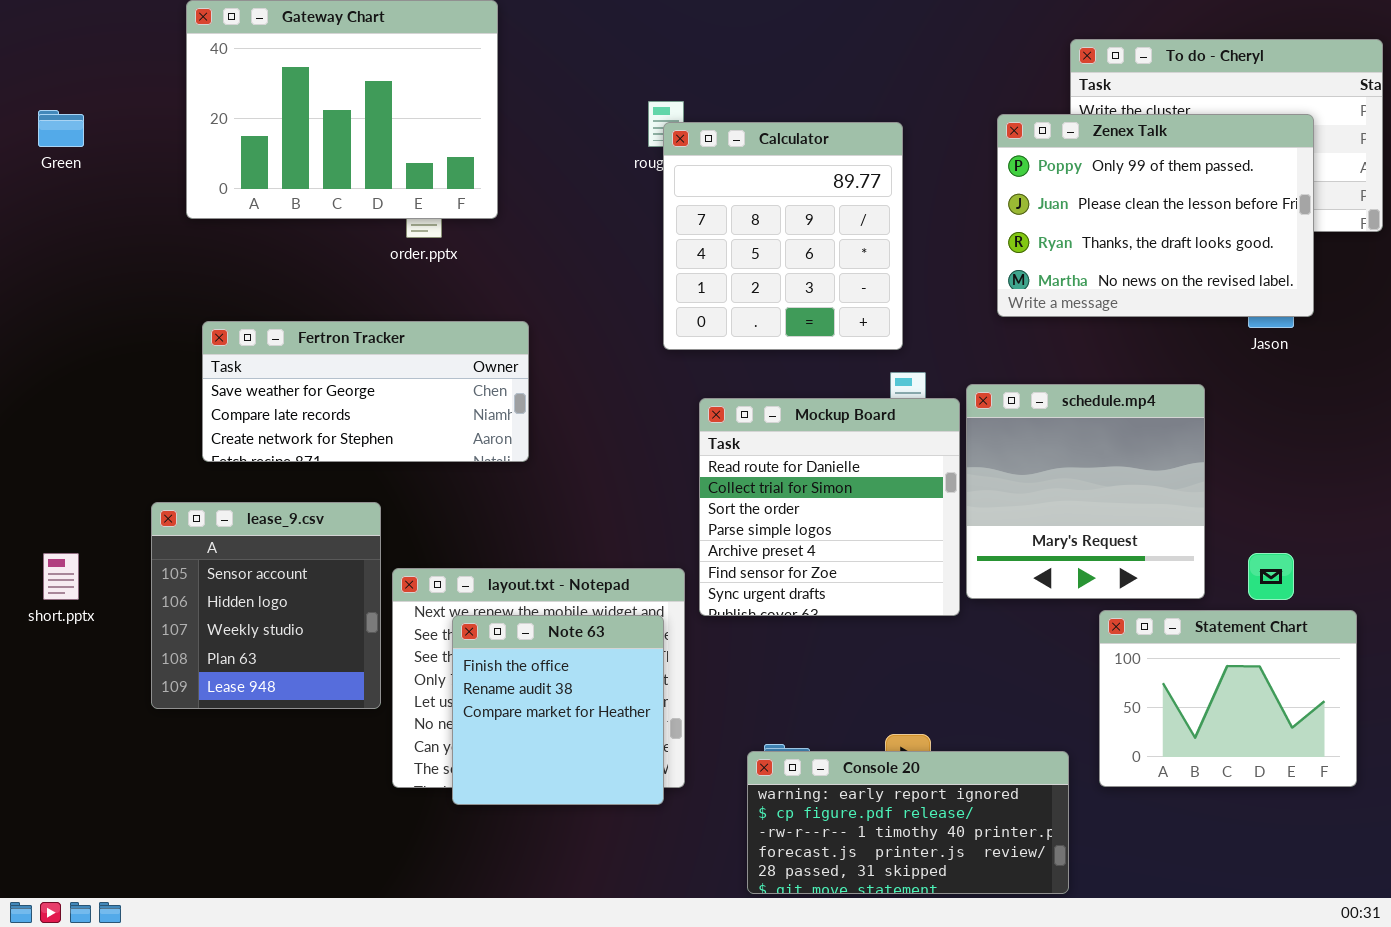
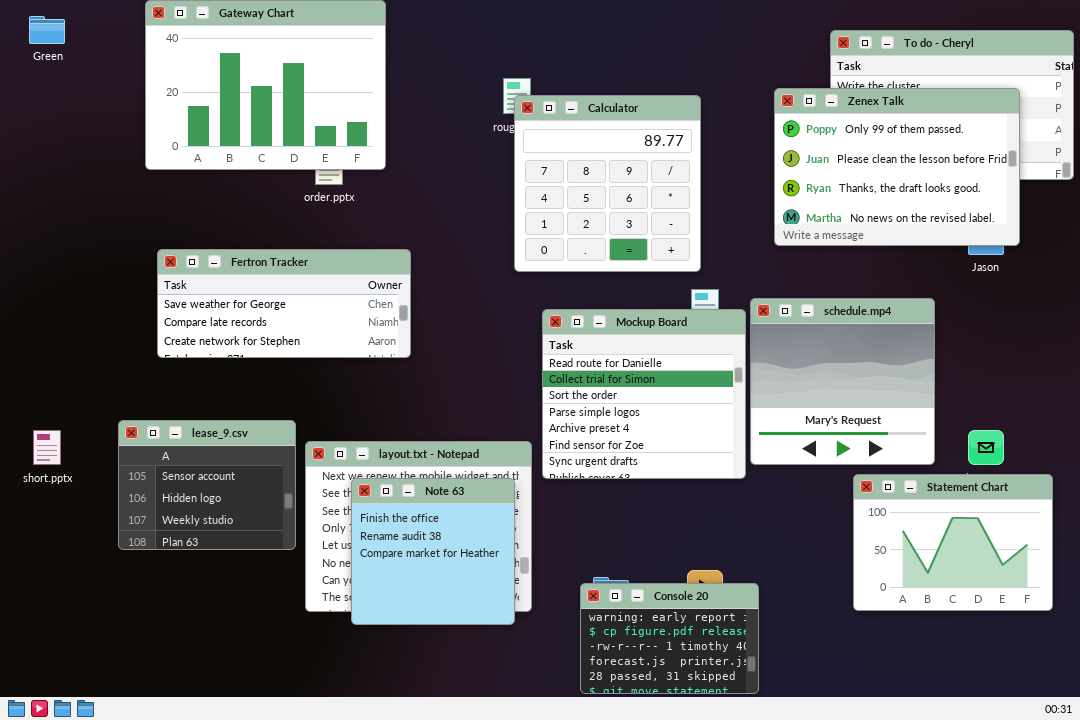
Green: [38,110,84,147] -> [29,16,65,44], moved
lease_9.csv: [151,502,381,709] -> [118,420,296,550], resized
Console 20: [747,751,1069,894] -> [580,583,759,694], resized

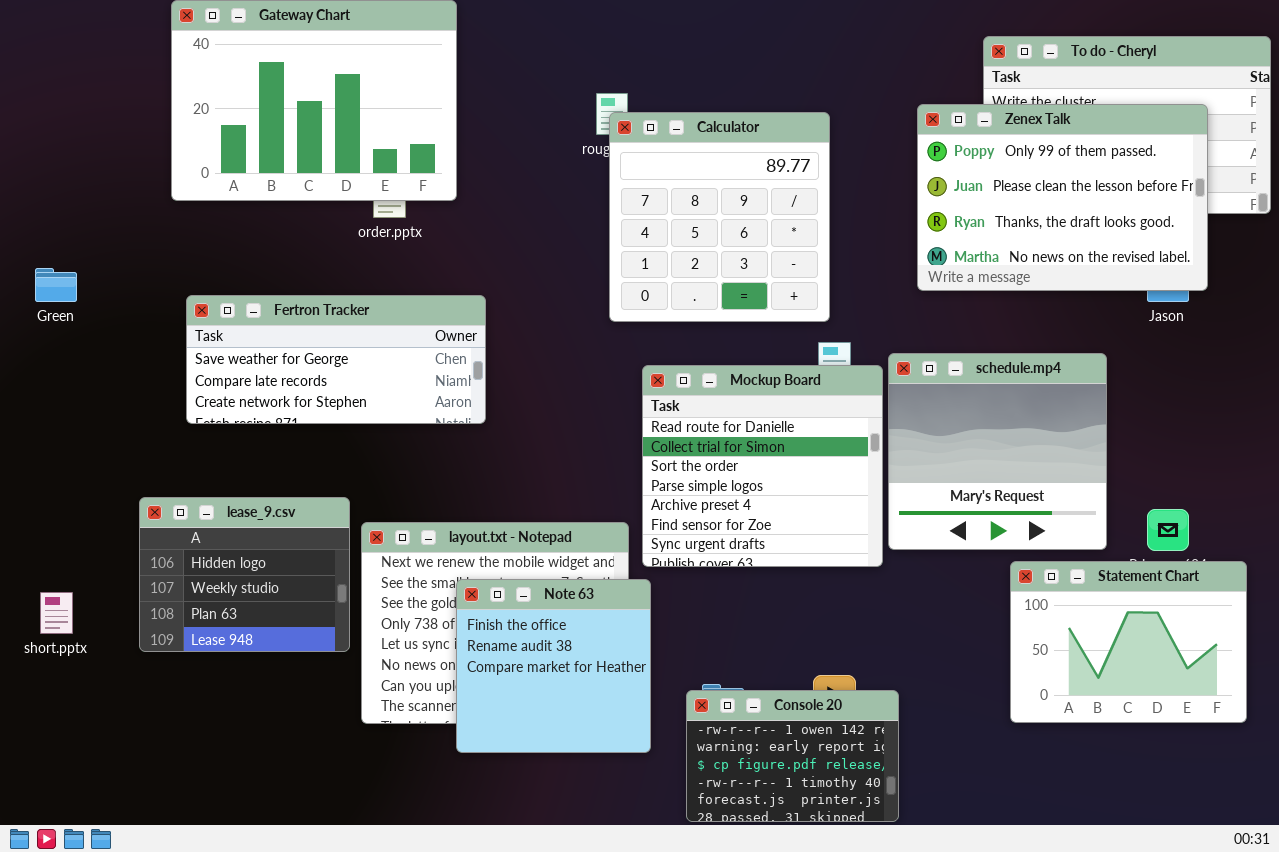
Green: [29,16,65,44] -> [35,268,77,302], moved
lease_9.csv: [118,420,296,550] -> [139,497,350,652], scrolled down 1 row
short.pptx: [33,430,61,465] -> [40,592,73,634], moved
Note 63: [351,478,515,625] -> [456,579,651,753], moved
Console 20: [580,583,759,694] -> [686,690,899,822], scrolled up 1 row

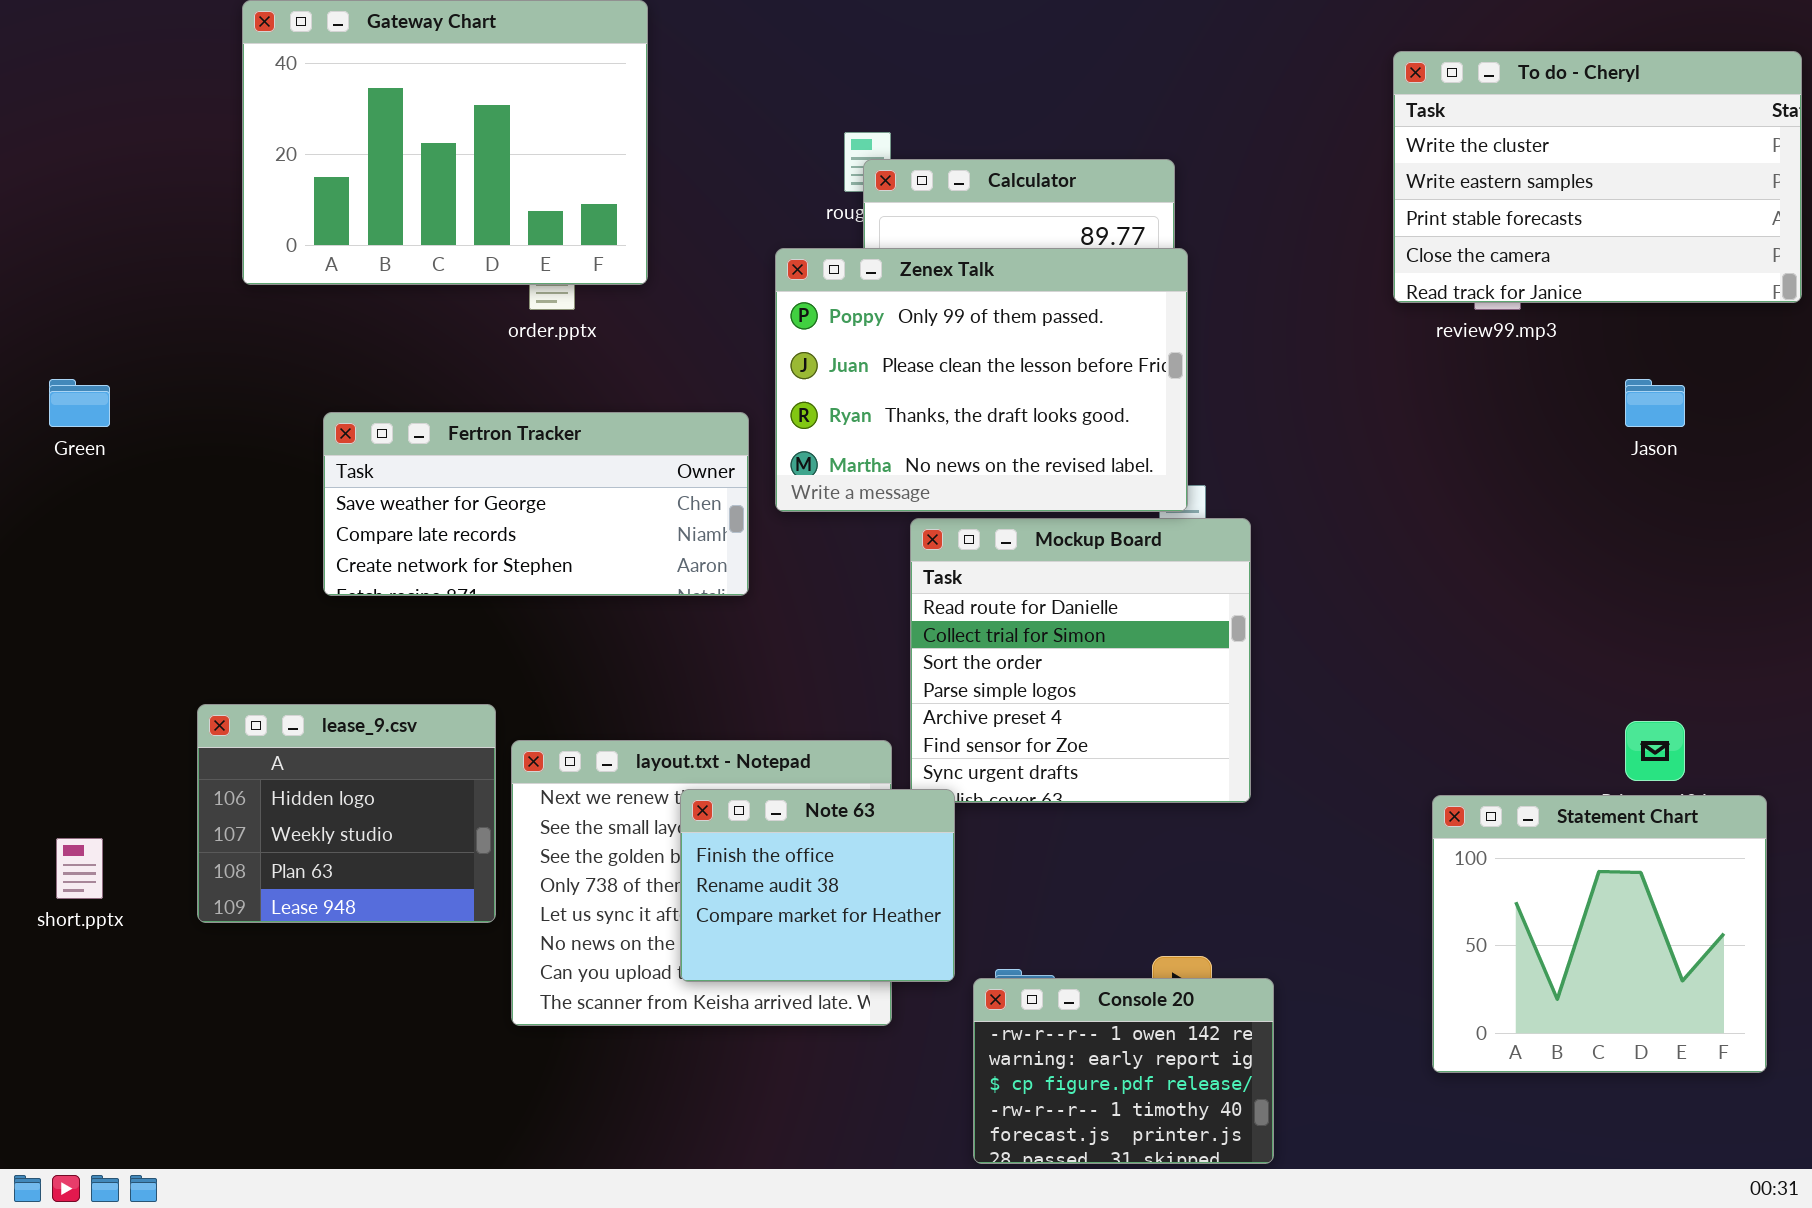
Zenex Talk: [917,104,1208,291] -> [775,248,1188,512], moved
Fertron Tracker: [186,295,486,424] -> [323,412,749,596], moved
schedule.mp4: [888,353,1107,550] -> none, closed
Statement Chart: [1010,561,1247,723] -> [1432,795,1767,1073], resized
Note 63: [456,579,651,753] -> [680,789,955,982], moved, resized

